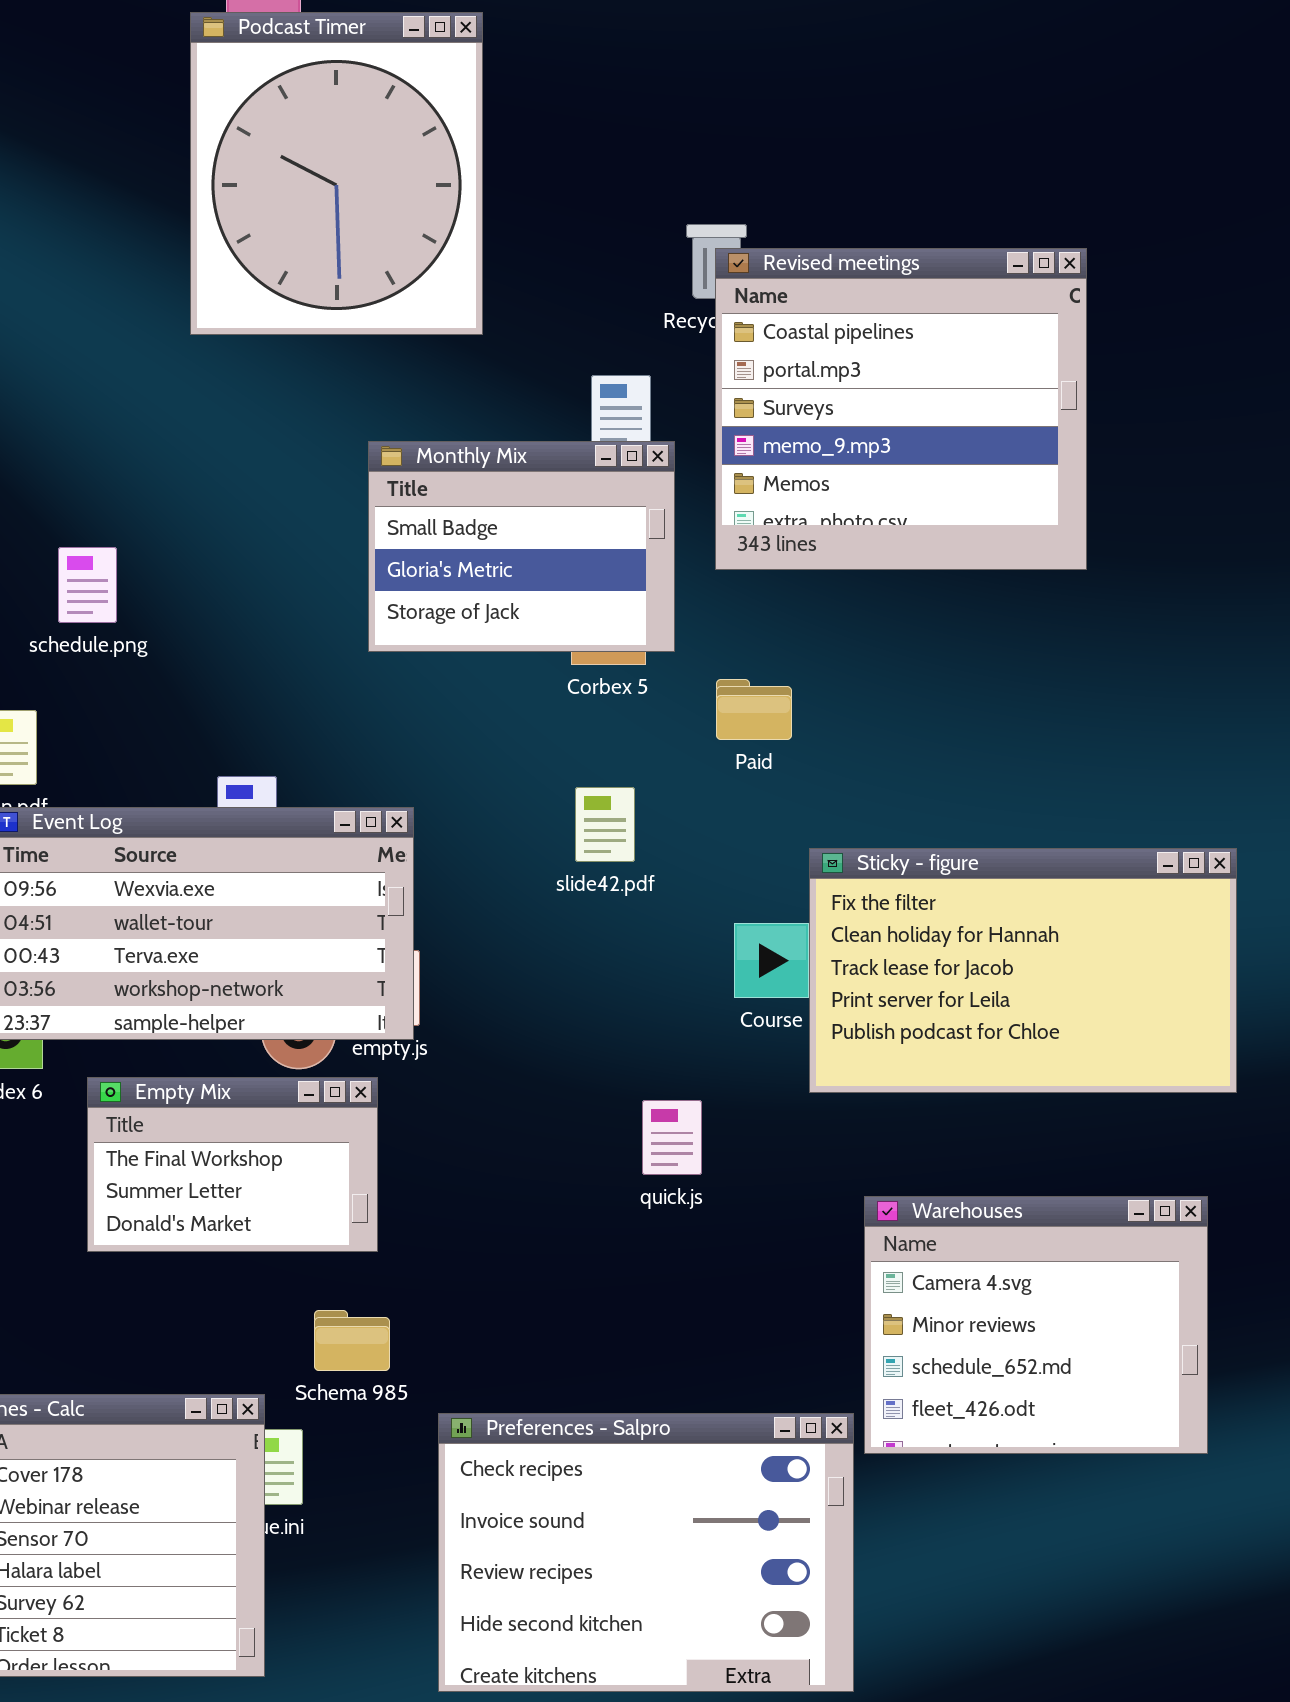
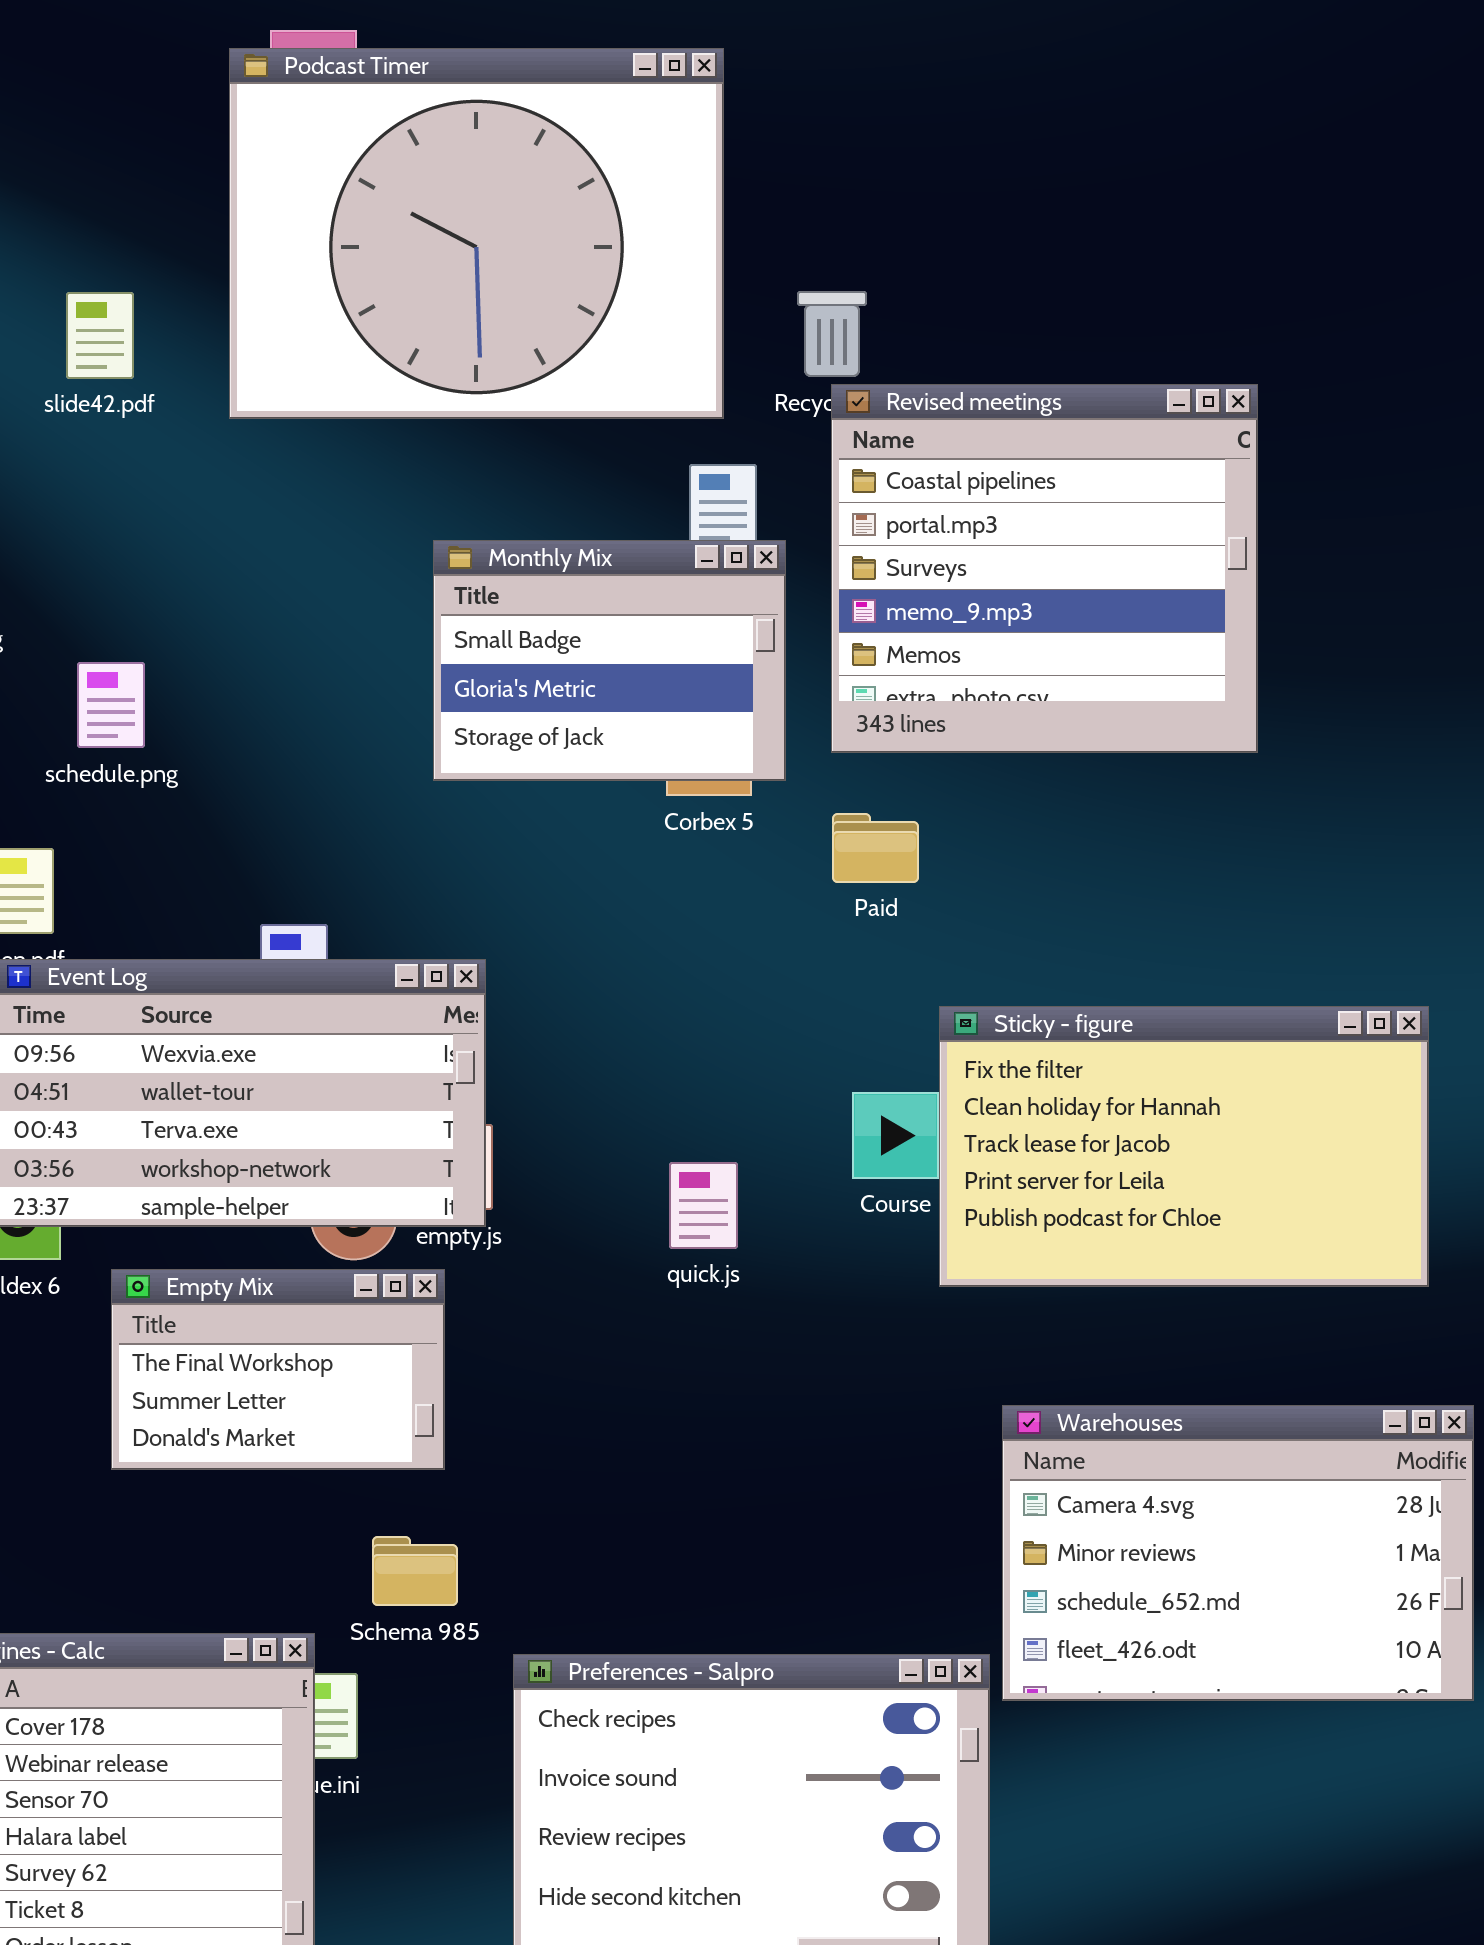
Podcast Timer: [190,12,483,335] -> [229,48,724,419], resized
Revised meetings: [715,248,1087,570] -> [831,384,1258,753], moved
slide42.pdf: [575,787,635,862] -> [66,292,134,379], moved
quick.js: [642,1100,702,1175] -> [669,1162,738,1249], moved
Warehouses: [864,1196,1208,1454] -> [1002,1405,1474,1701], resized

